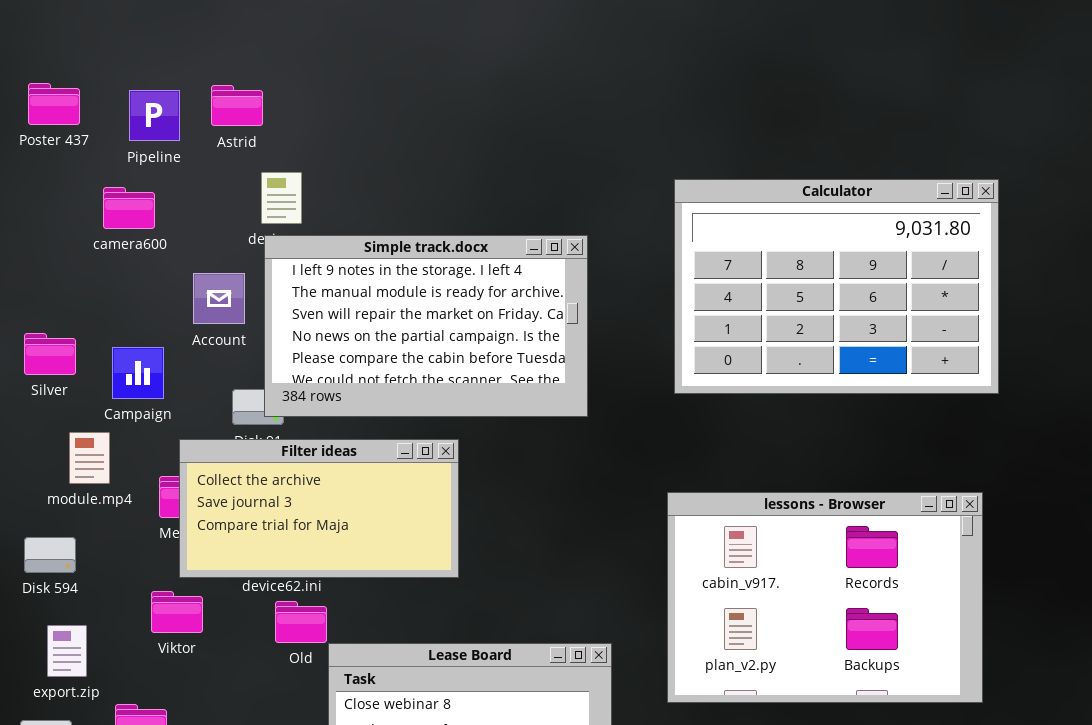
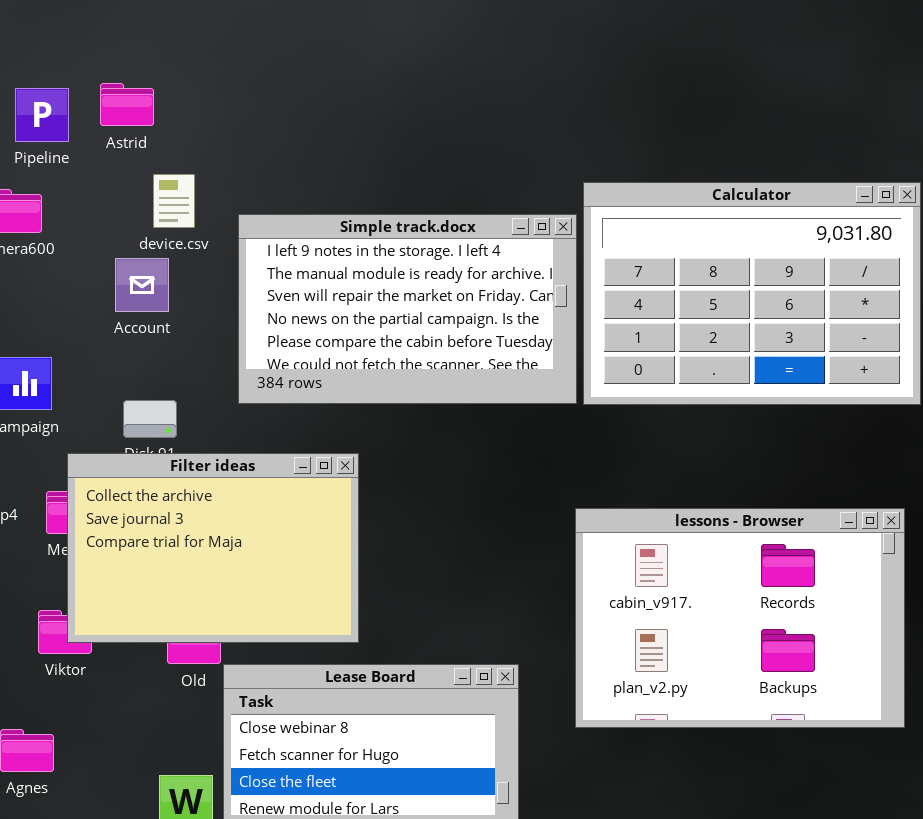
Simple track.docx: [264,235,588,417] -> [238,214,577,404], moved
Account: [193,273,245,324] -> [115,258,169,312], moved
Filter ideas: [179,439,459,578] -> [67,453,359,643], resized

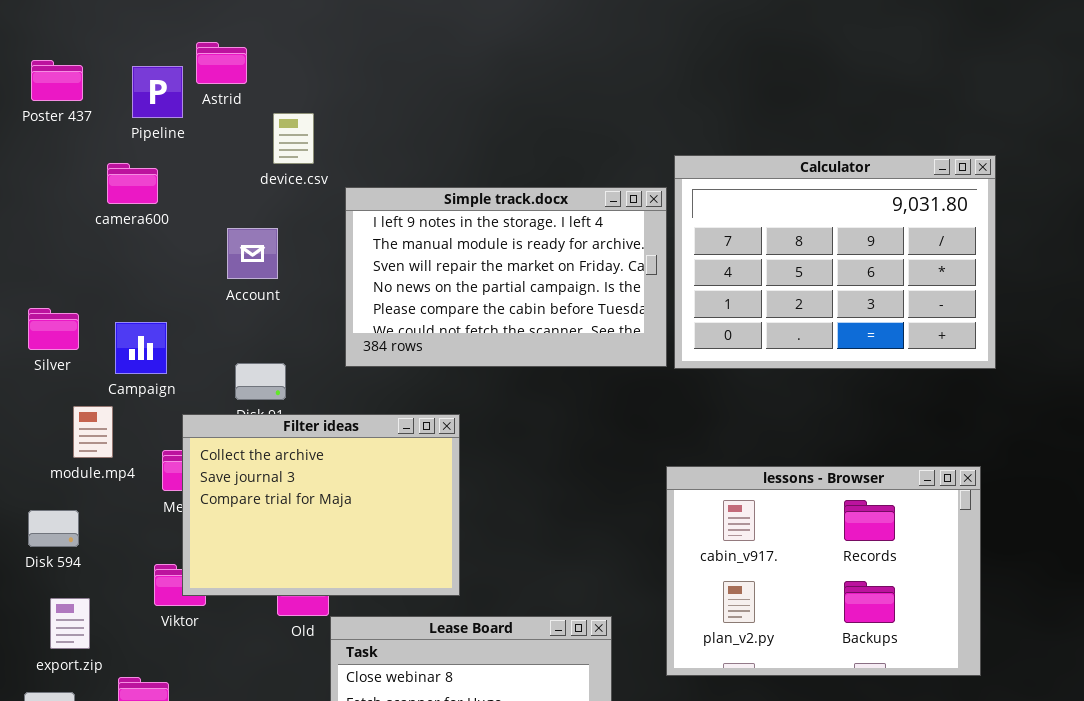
Astrid: [100,83,154,126] -> [196,42,247,84], moved
device.csv: [153,174,195,228] -> [273,113,314,164], moved

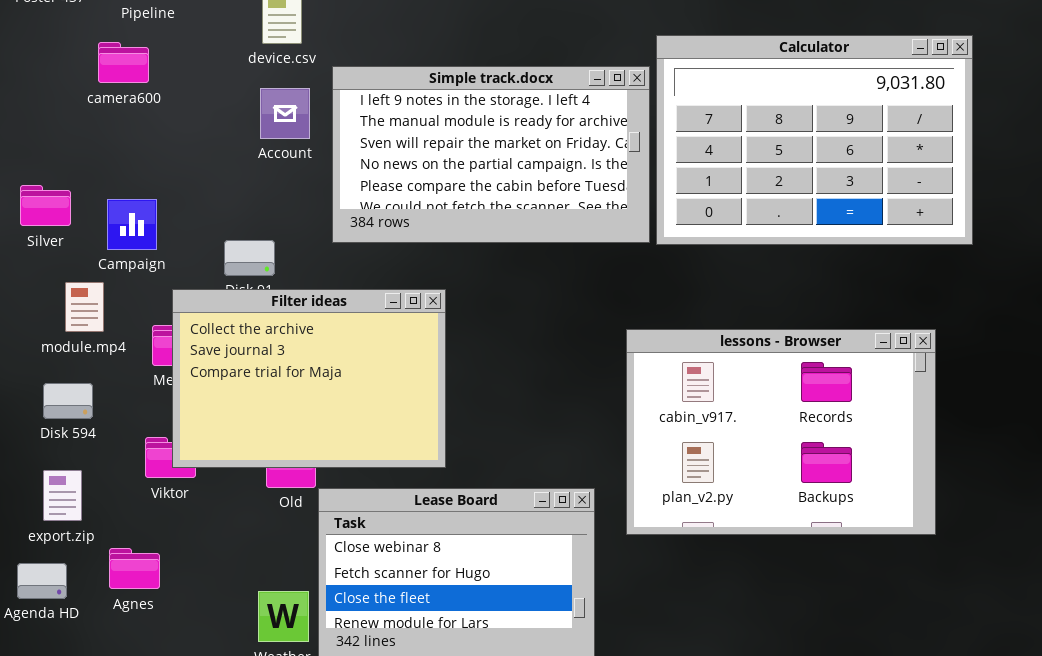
Account: [227,228,278,279] -> [260,88,310,139], moved
lessons - Browser: [666,466,981,676] -> [626,329,936,535], moved
Disk 594: [28,510,79,547] -> [43,383,93,419], moved

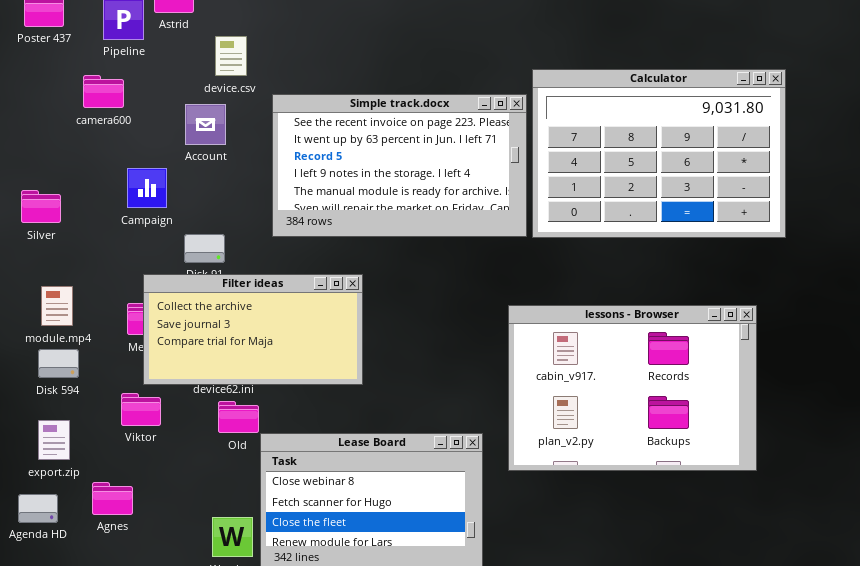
Simple track.docx: [332,66,650,243] -> [272,94,527,237], scrolled up 3 rows
Account: [260,88,310,139] -> [185,104,226,145], moved
Campaign: [107,199,157,250] -> [127,168,167,208], moved
module.mp4: [65,282,104,332] -> [41,286,73,326], moved
Filter ideas: [172,289,446,468] -> [143,274,363,385], resized

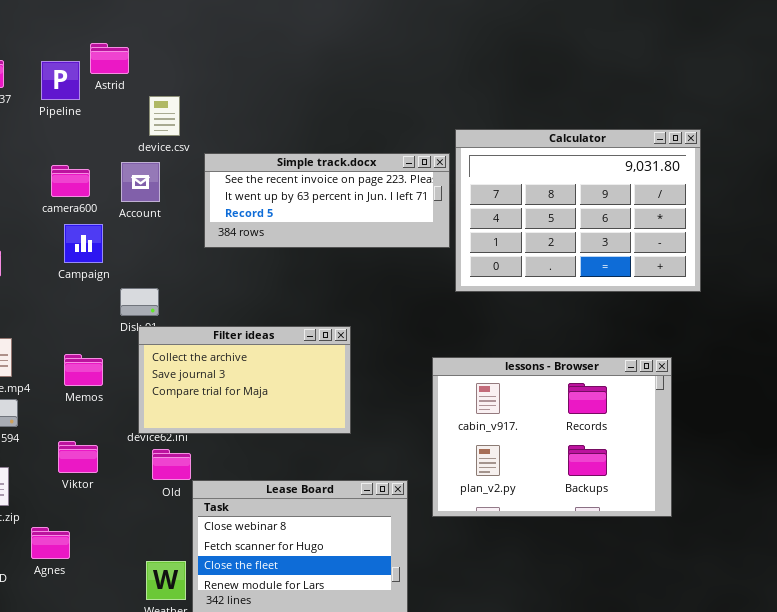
camera600: [83,75,124,108] -> [51,165,90,197], moved
Simple track.docx: [272,94,527,237] -> [204,153,450,248], resized
Filter ideas: [143,274,363,385] -> [138,326,351,434], moved

